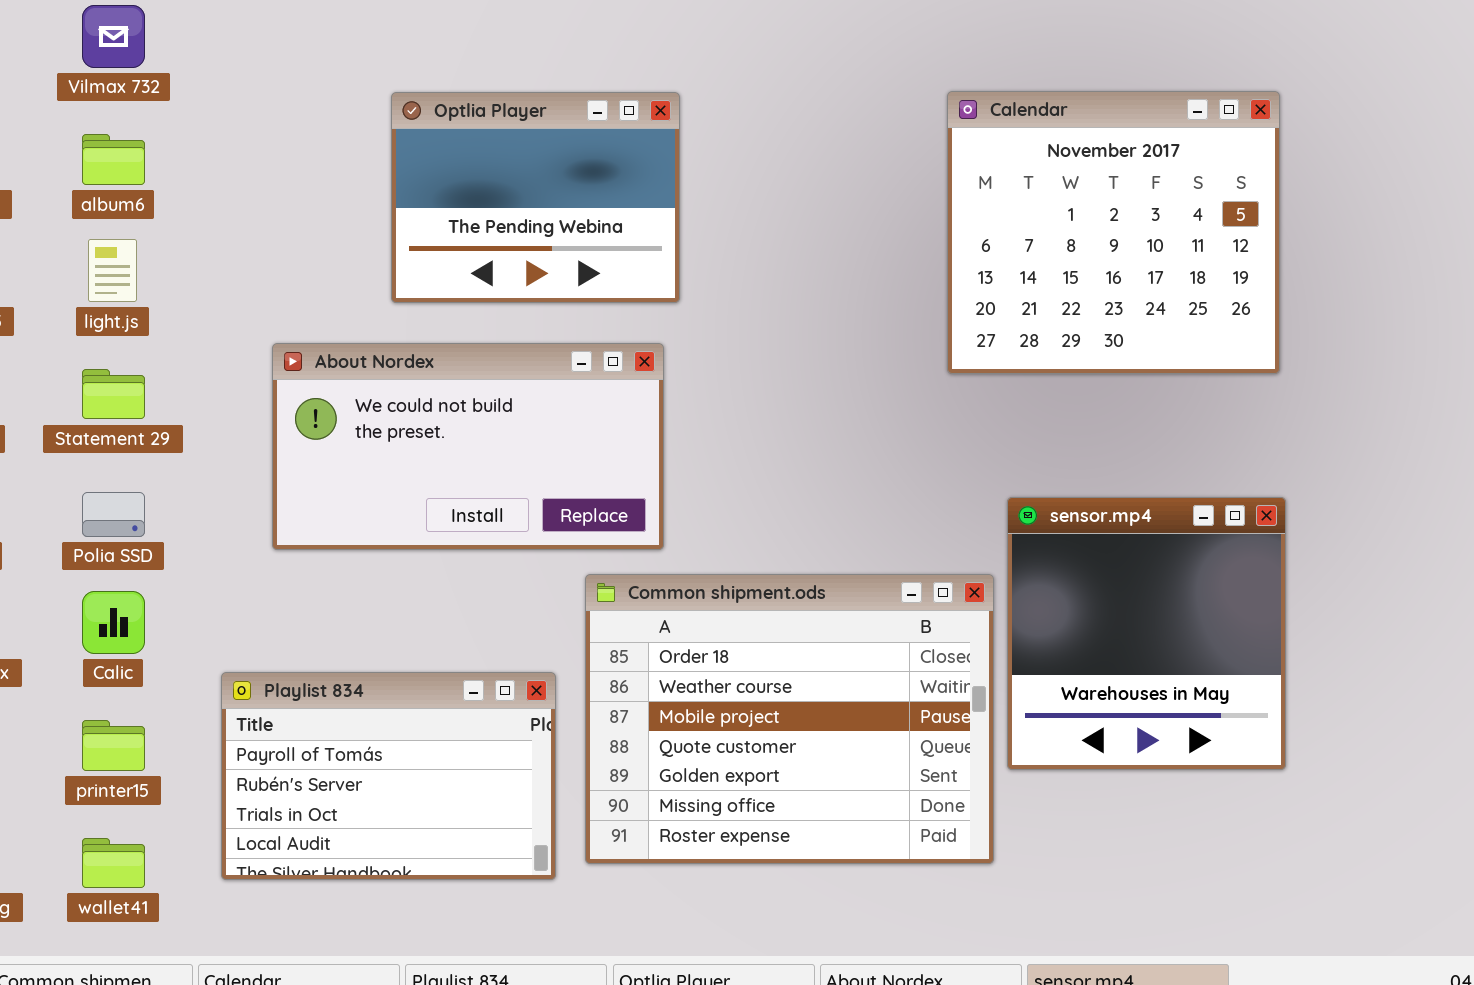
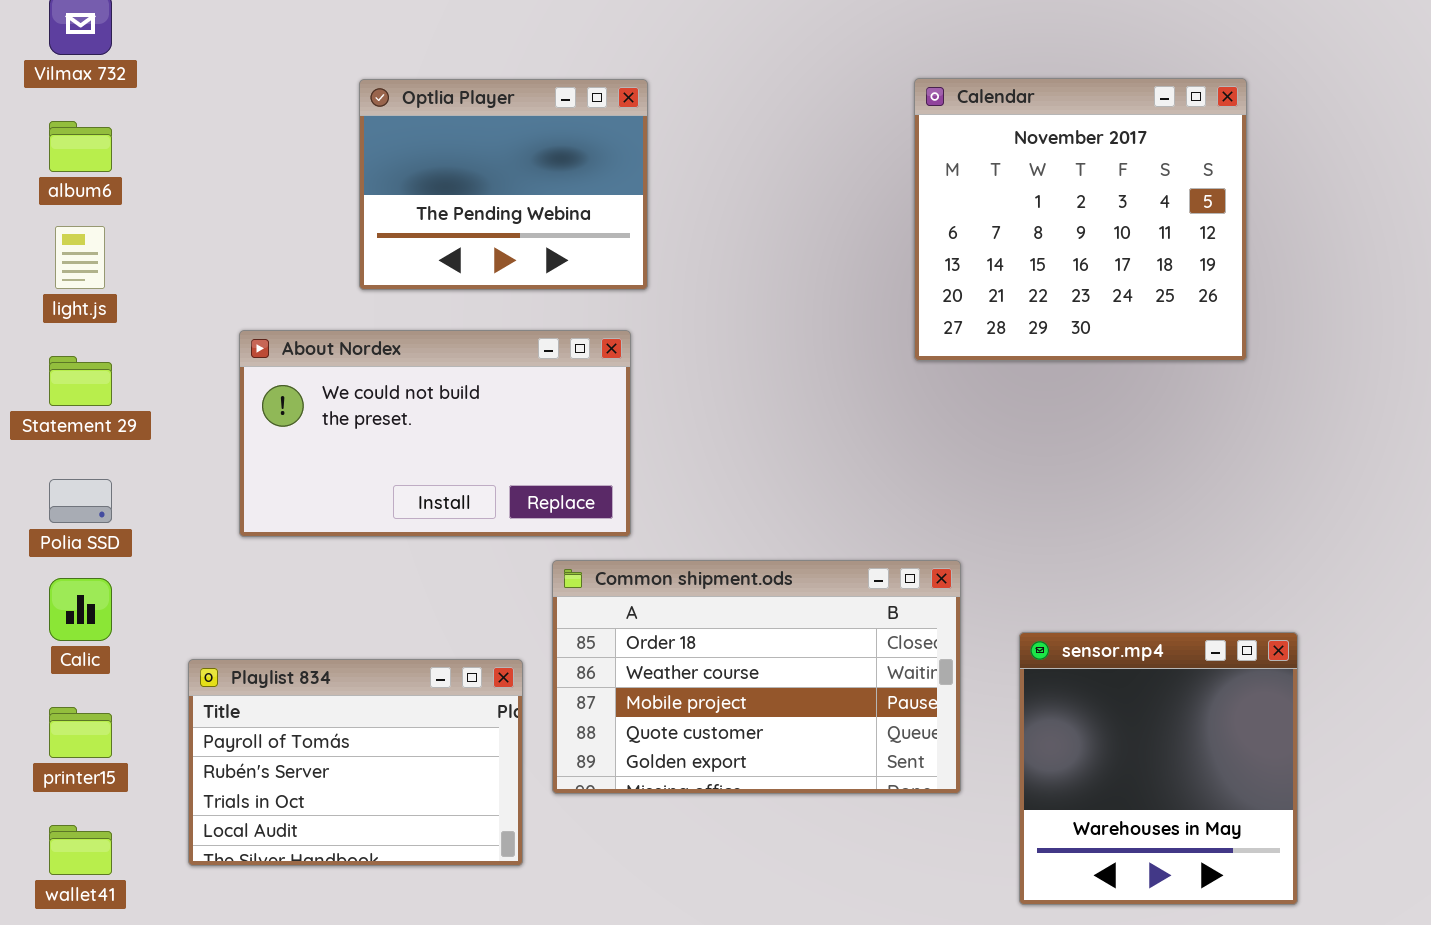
sensor.mp4: [1007,497,1286,770] -> [1019,632,1298,905], moved
Common shipment.ods: [585,574,994,864] -> [552,560,961,794], resized

